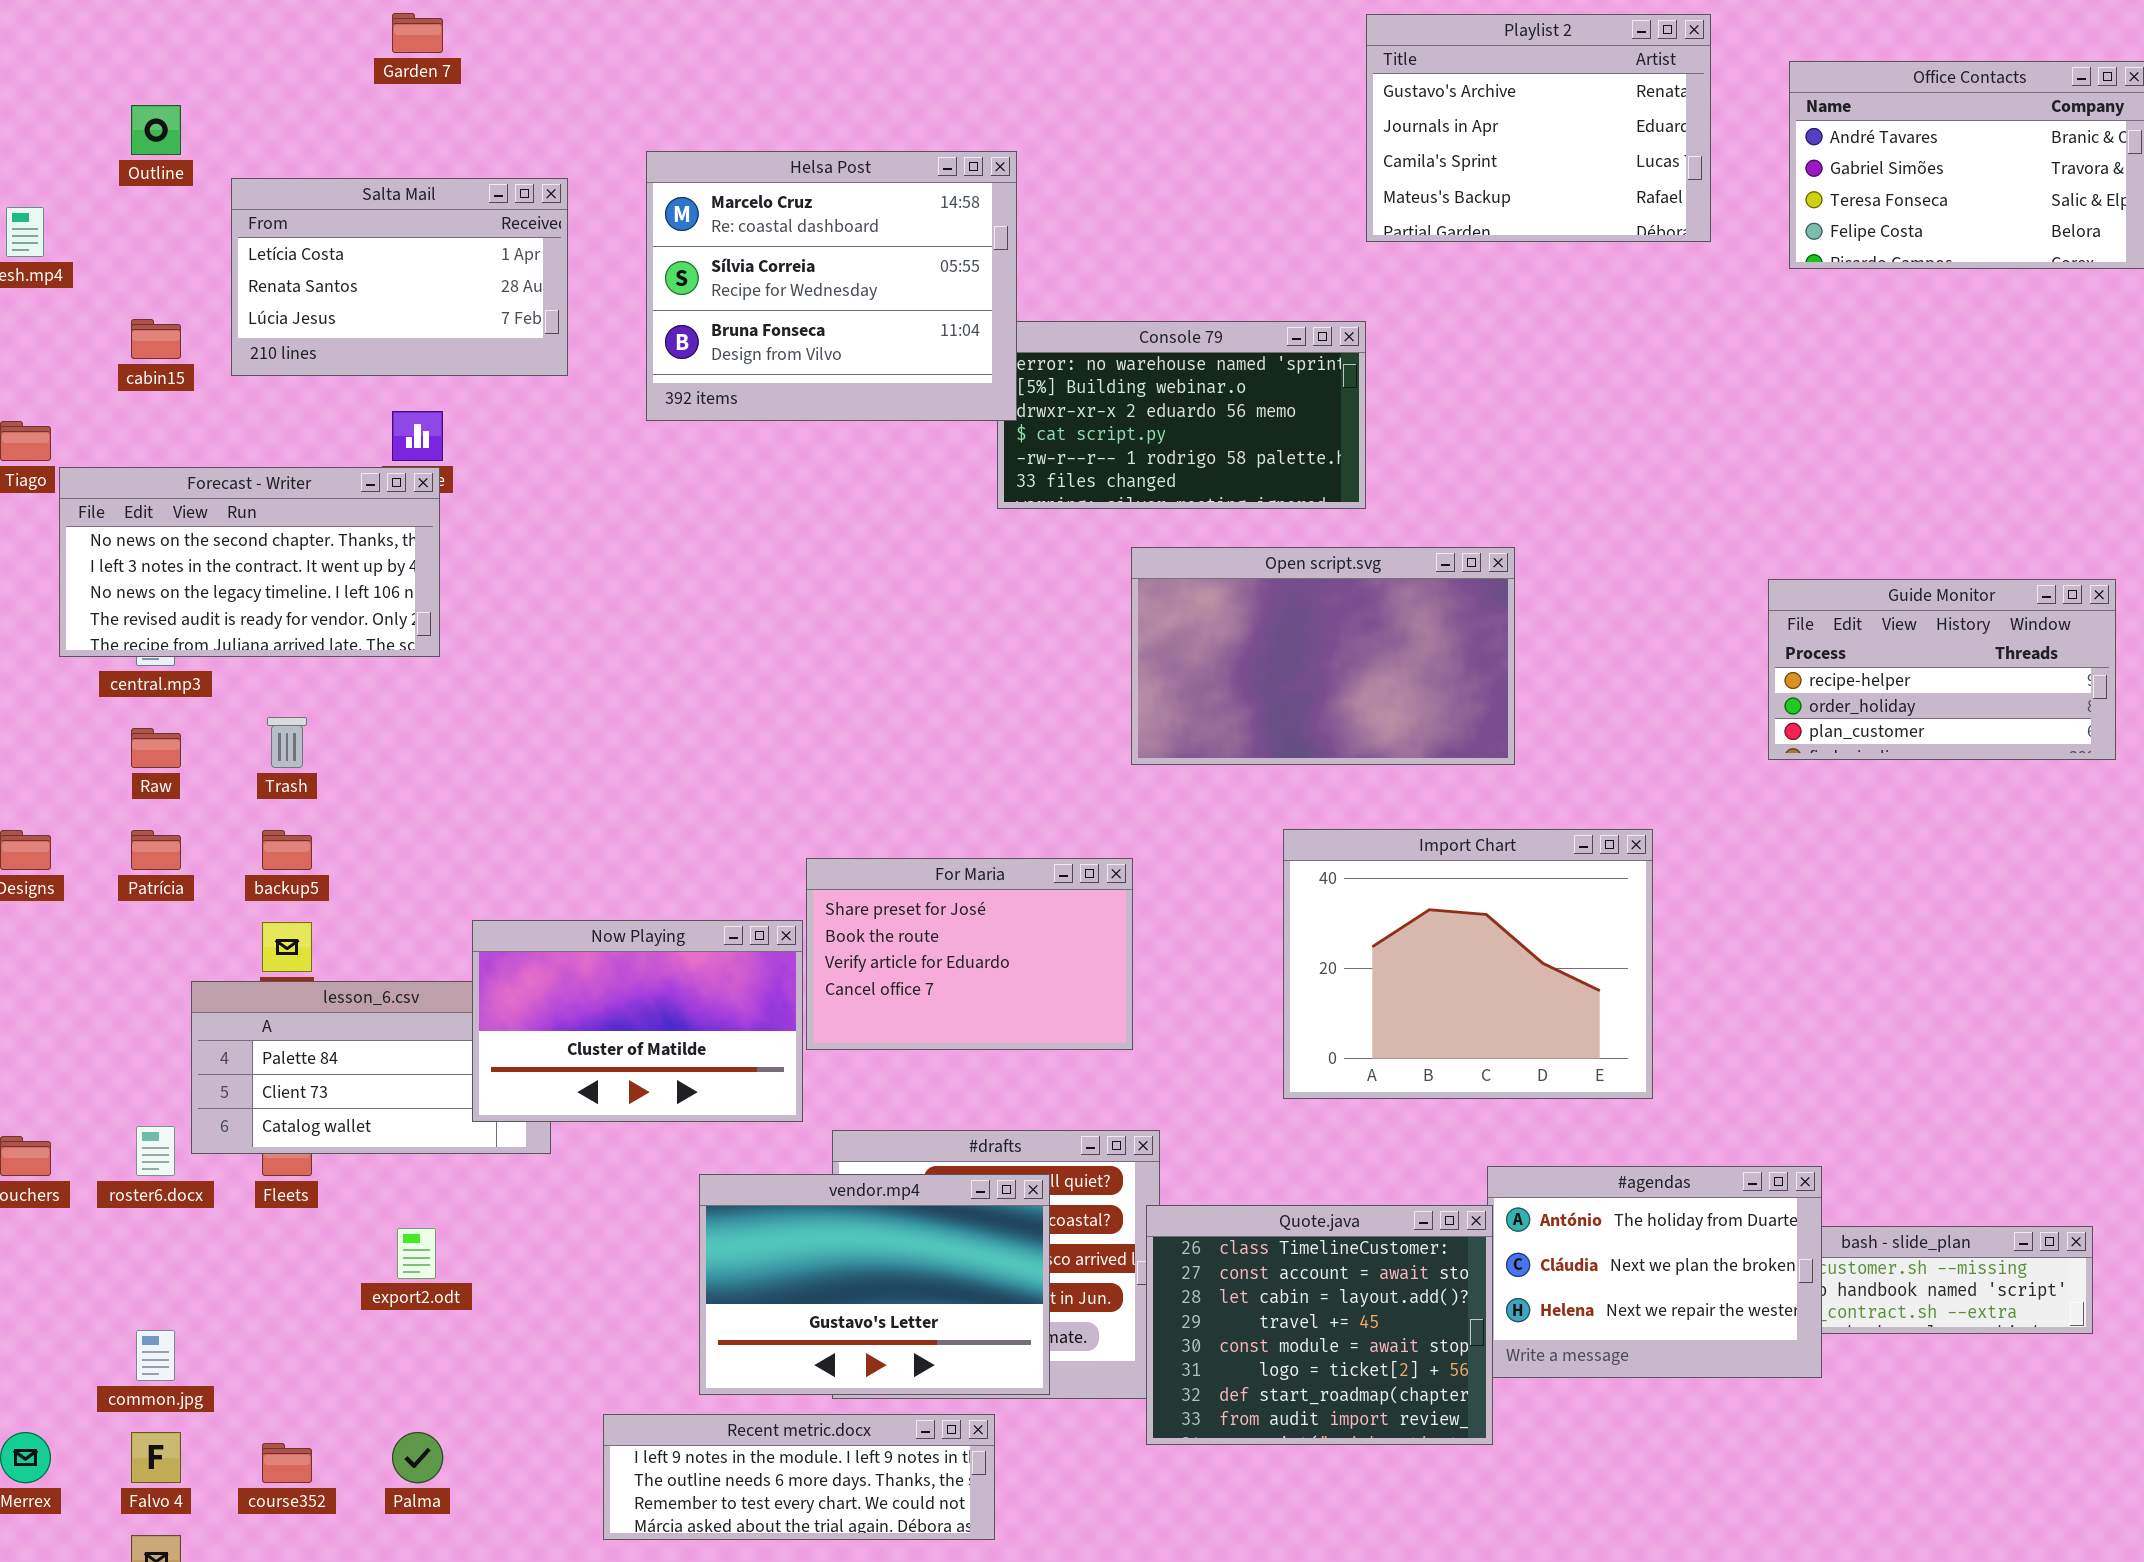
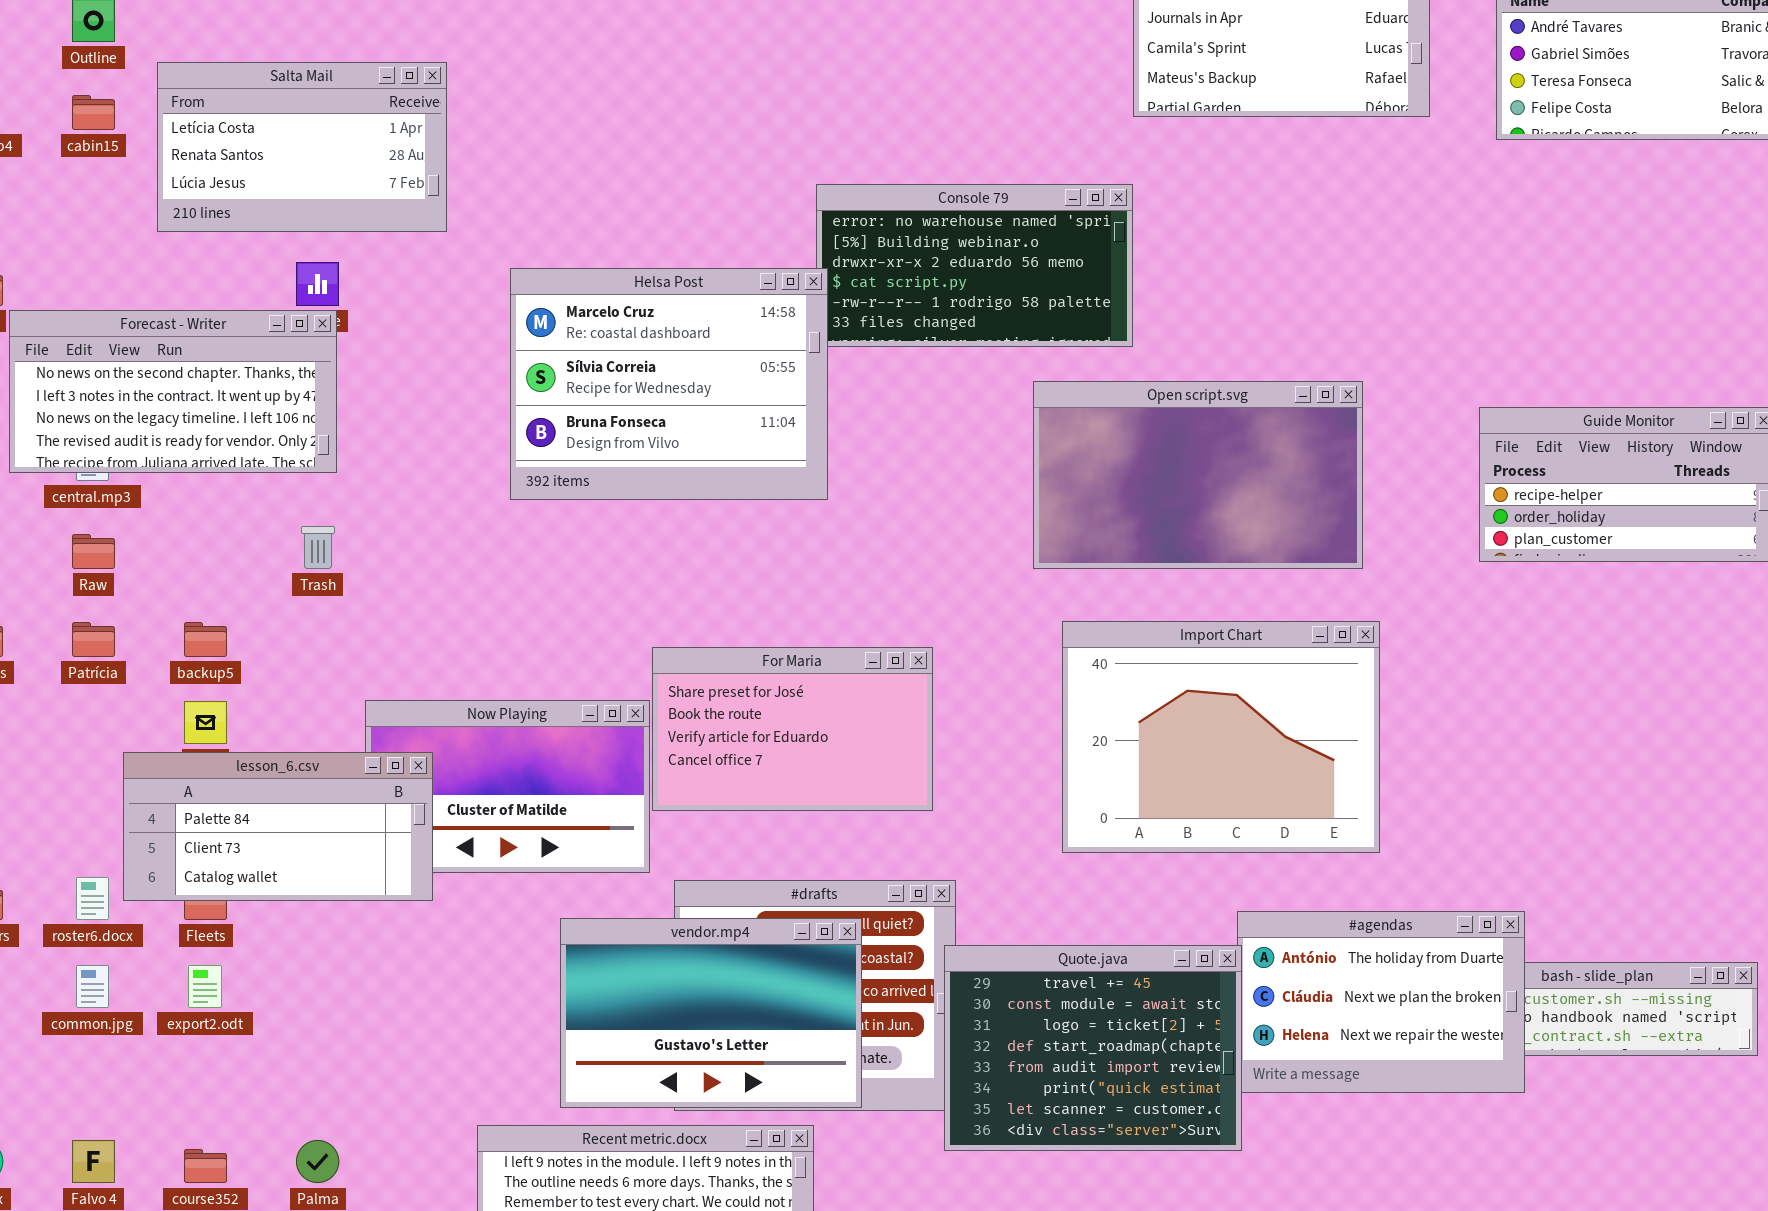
Helsa Post: [646,151,1017,421] -> [510,268,828,500], moved
cabin15: [131,319,181,359] -> [72,95,115,130], moved
Open script.svg: [1131,547,1515,765] -> [1033,381,1363,569], moved
Trash: [267,717,307,768] -> [301,526,335,569], moved
lesson_6.csv: [191,981,551,1154] -> [123,752,433,901], raised
Quote.java: [1146,1205,1493,1445] -> [944,945,1242,1151], scrolled down 3 rows
export2.odt: [397,1228,436,1279] -> [188,965,222,1008], moved
common.jpg: [136,1330,175,1381] -> [76,965,109,1008], moved

